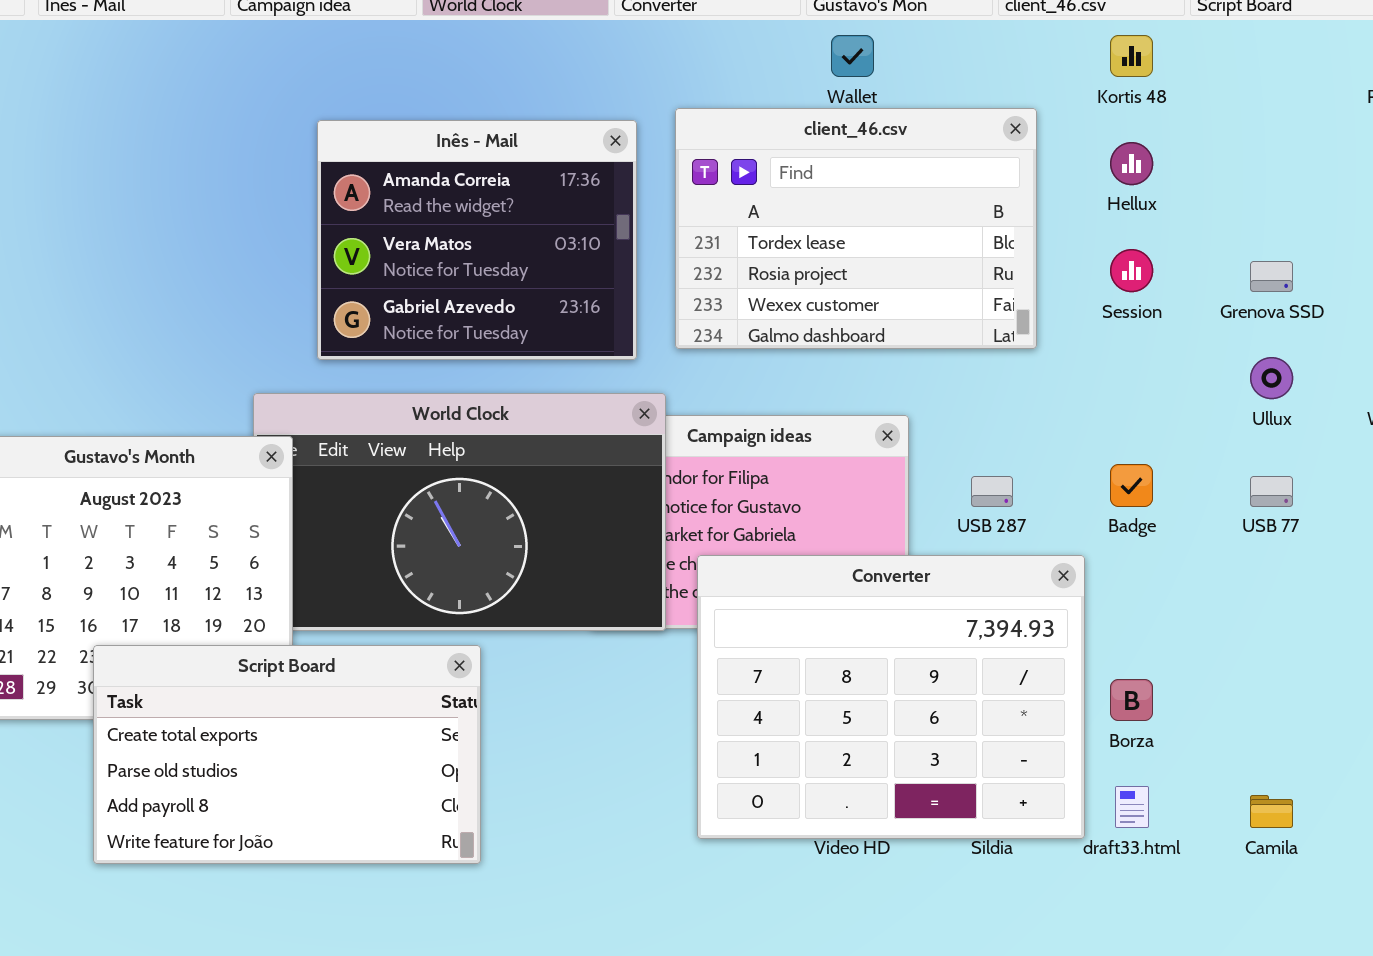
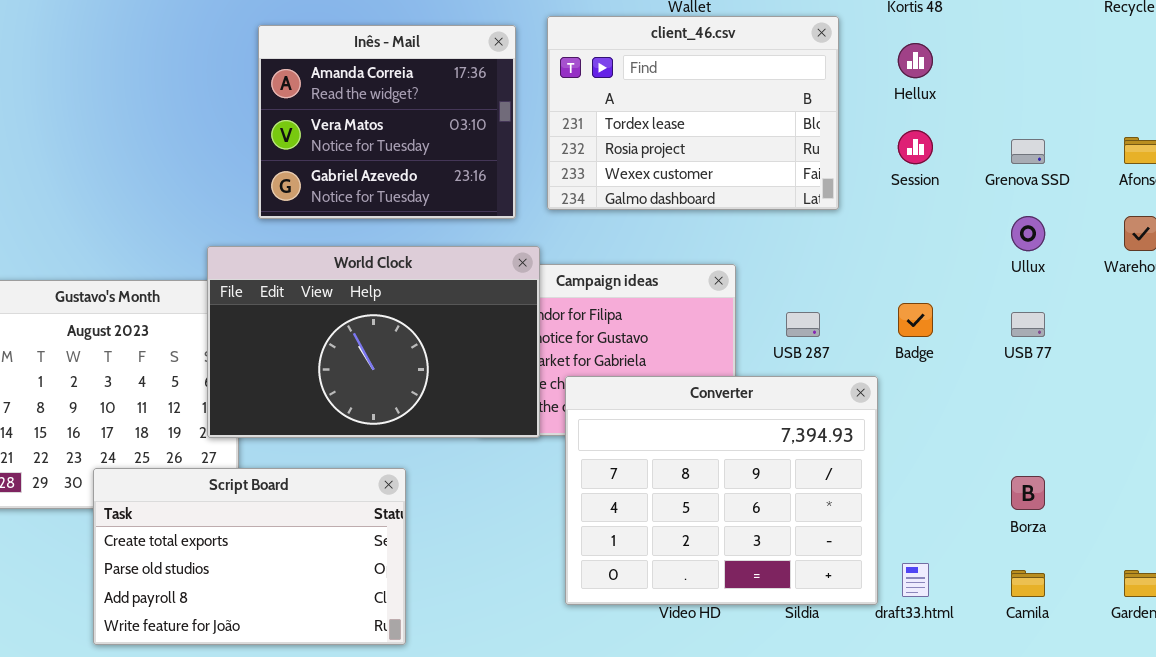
World Clock: [253,393,666,631] -> [207,246,540,438], raised
Script Board: [93,645,481,864] -> [93,468,406,645], moved
Borza: [1110,679,1153,721] -> [1011,476,1045,510], moved

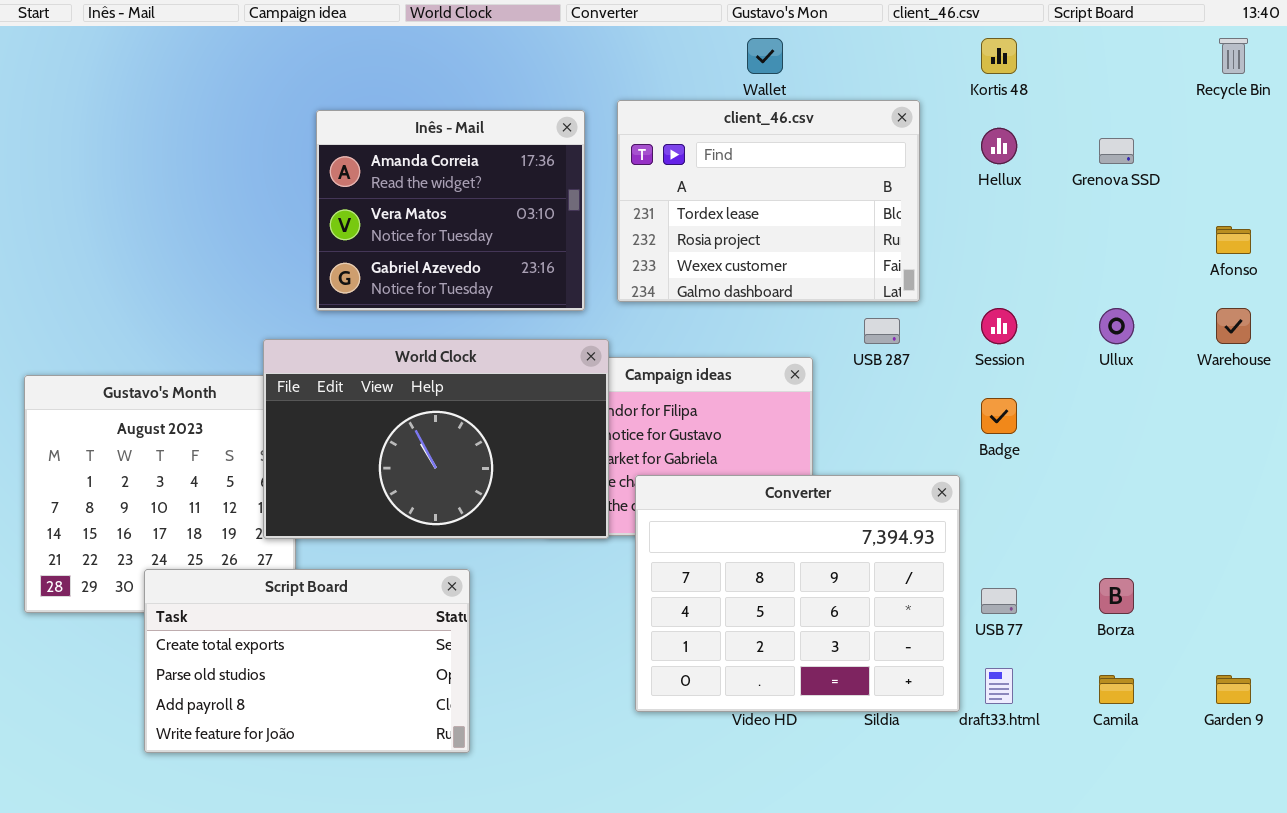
Session: [898,130,933,164] -> [981,308,1017,344], moved
Grenova SSD: [1011,139,1045,164] -> [1099,138,1134,164], moved
USB 287: [786,312,820,337] -> [864,318,900,344], moved
USB 77: [1011,312,1045,337] -> [981,588,1017,614], moved

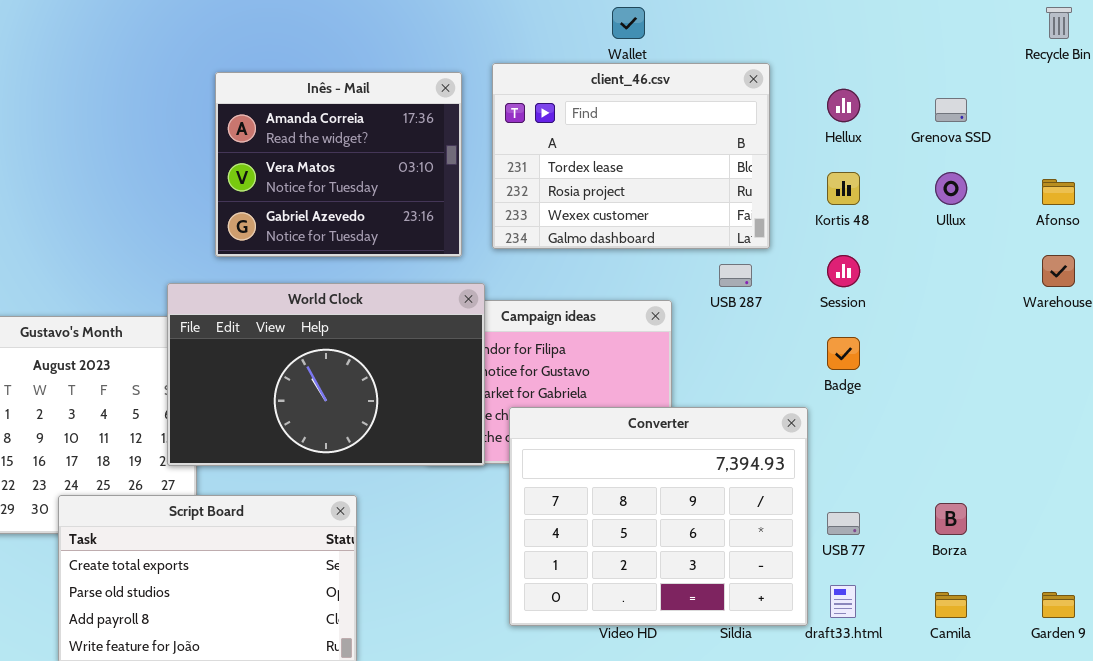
Kortis 48: [981,38,1017,74] -> [827,172,860,205], moved
Ullux: [1099,308,1134,344] -> [935,172,967,205], moved

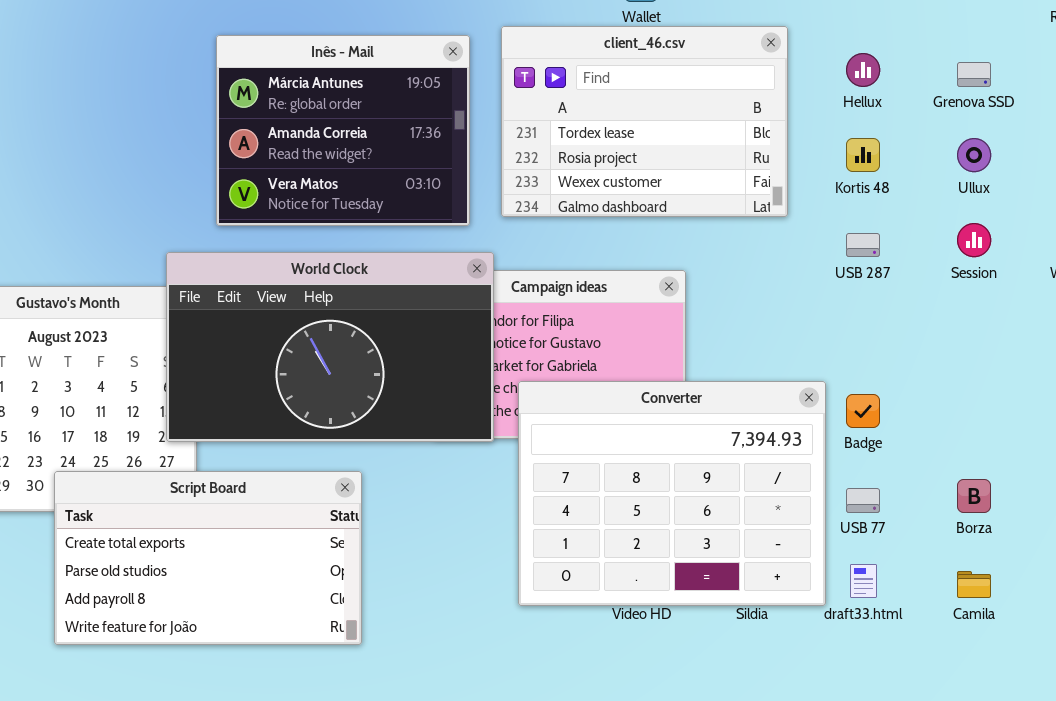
Inês - Mail: [215,72,462,257] -> [216,35,470,226], scrolled up 1 row
Session: [827,255,860,287] -> [957,223,991,257], moved
USB 287: [719,264,752,287] -> [846,233,880,257], moved
Badge: [827,337,860,370] -> [846,394,880,428], moved

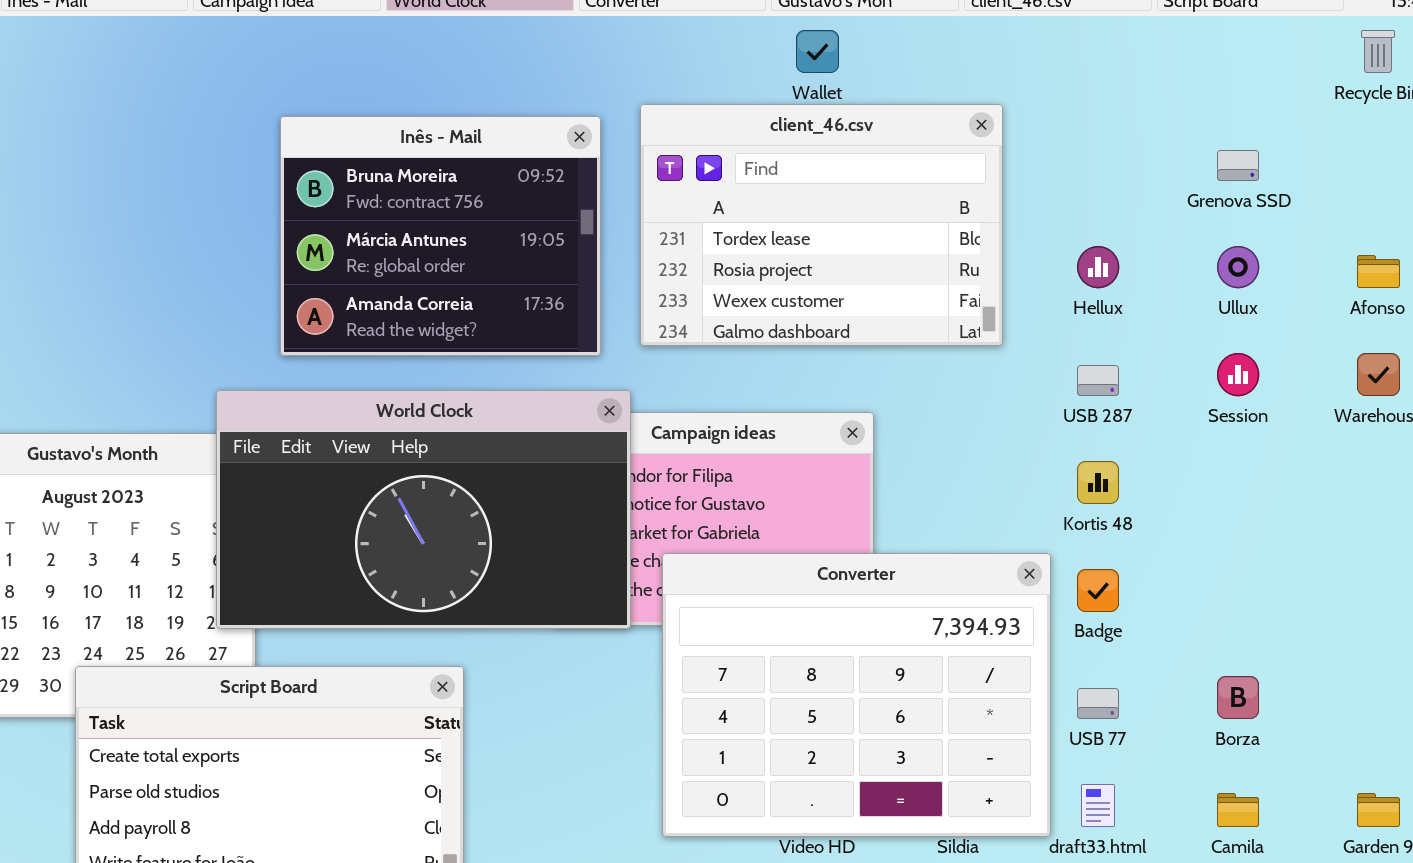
Inês - Mail: [216,35,470,226] -> [280,116,601,356], scrolled up 1 row
Hellux: [846,53,880,87] -> [1077,246,1119,288], moved
Kortis 48: [846,138,880,172] -> [1077,461,1119,504], moved

